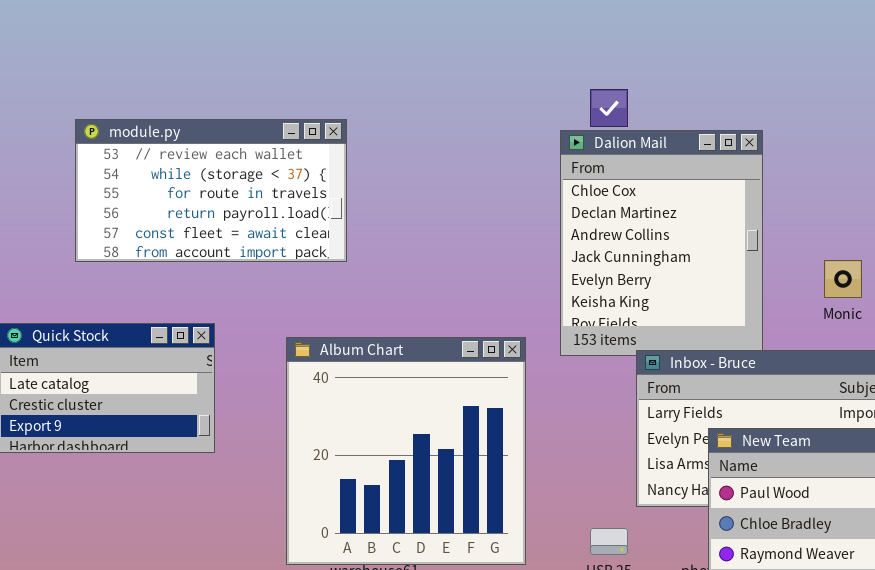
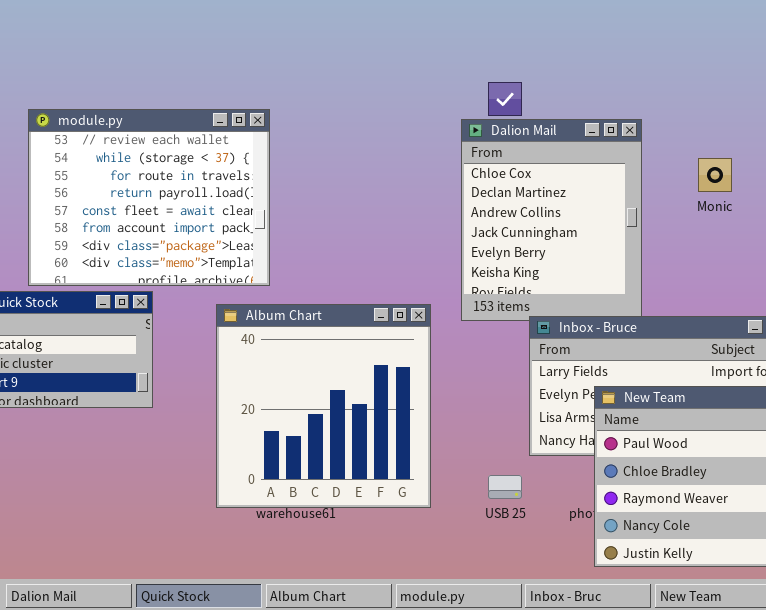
module.py: [75,119,347,262] -> [28,109,270,286], resized
Monic: [824,260,862,298] -> [698,158,732,192], moved

